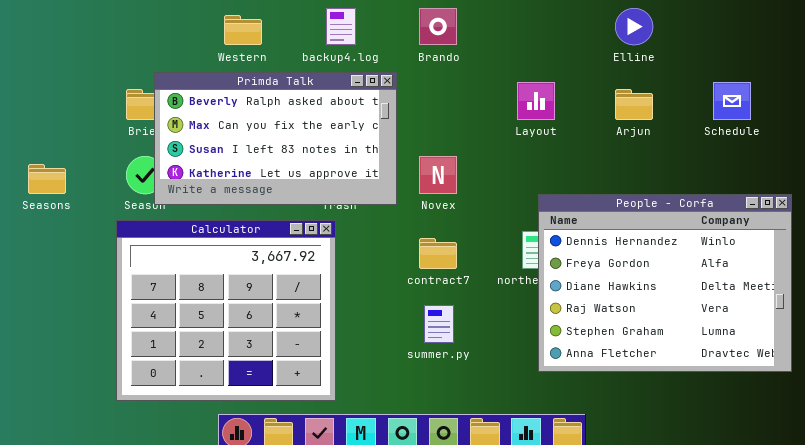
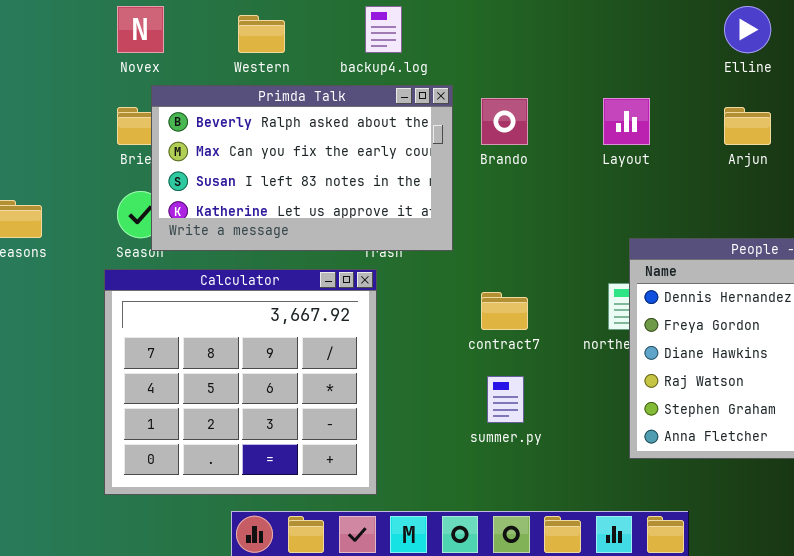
Brando: [419,8,457,45] -> [481,98,528,145], moved
Novex: [419,156,457,194] -> [117,6,164,53], moved

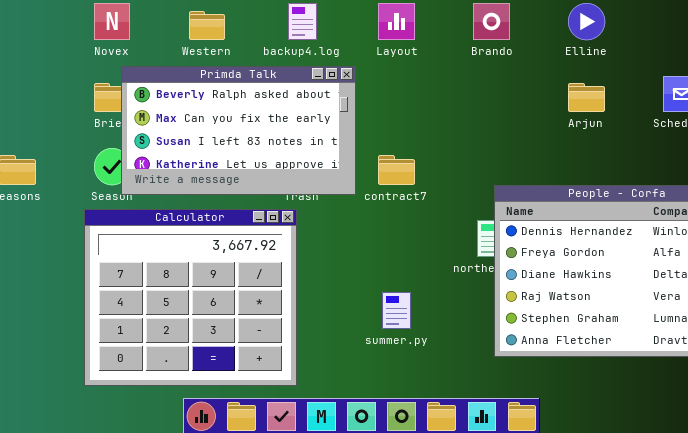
Brando: [481,98,528,145] -> [473,3,510,40], moved
Layout: [603,98,650,145] -> [378,3,415,40], moved
contract7: [481,292,528,330] -> [378,155,415,185], moved

